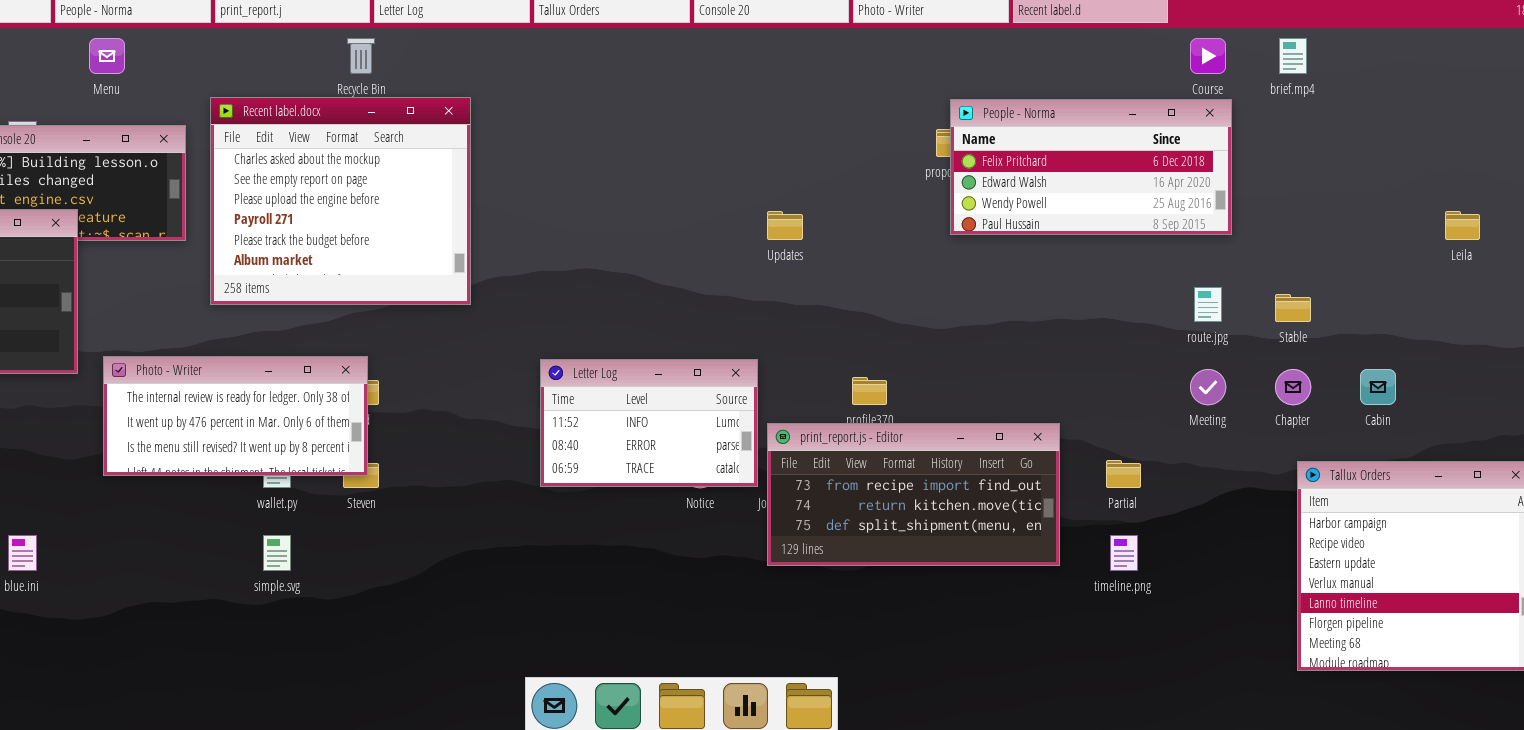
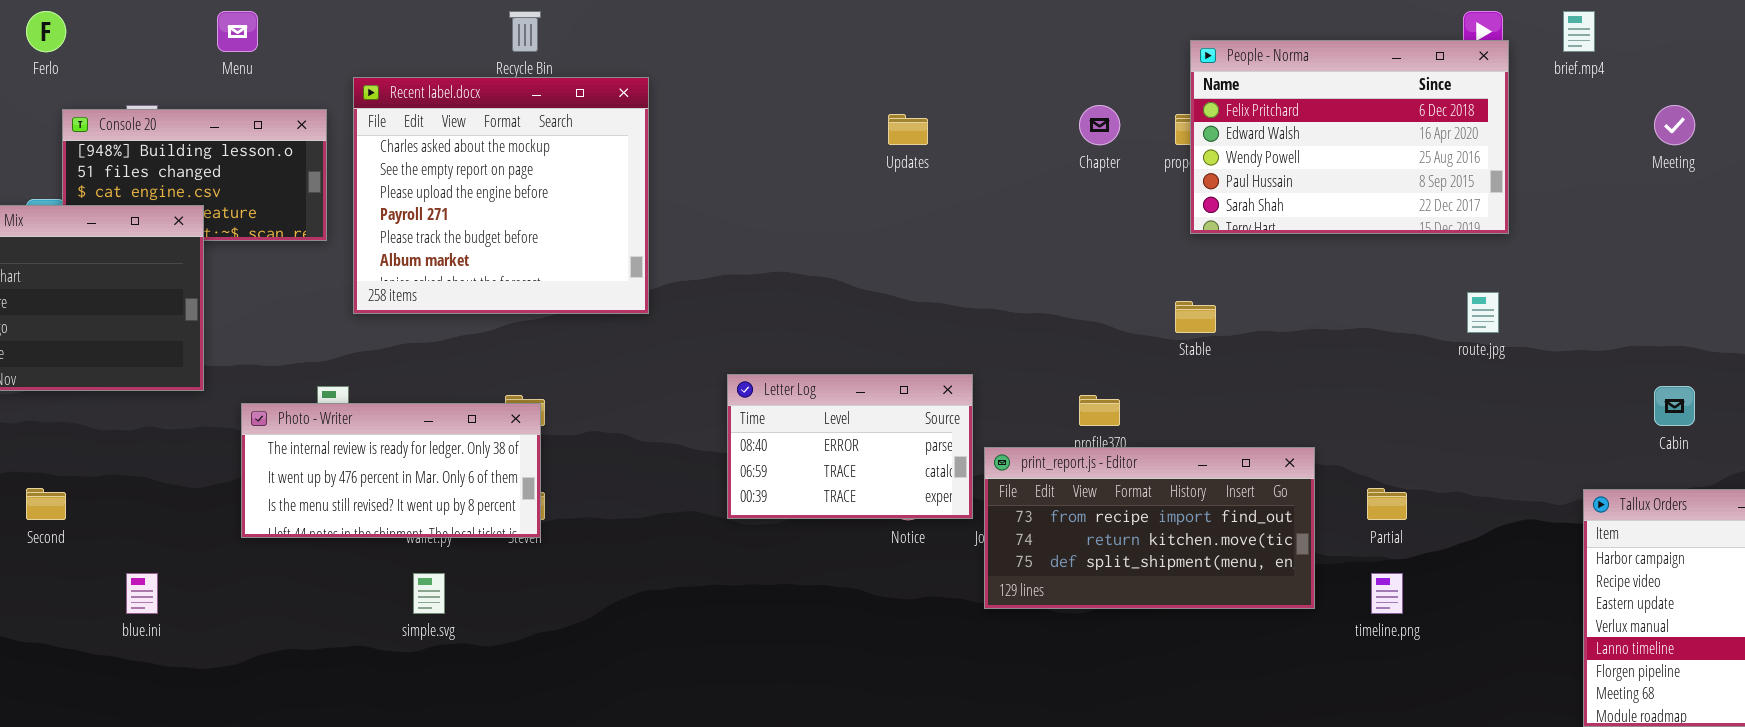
People - Norma: [950,99,1232,235] -> [1190,40,1509,234], resized
Updates: [767,211,803,240] -> [888,114,928,145], moved
Stable: [1275,294,1311,322] -> [1175,301,1216,333], moved
Photo - Writer: [103,356,368,476] -> [241,403,541,538], moved
Letter Log: [540,359,758,487] -> [727,374,973,519], scrolled down 1 row
Meeting: [1190,369,1226,405] -> [1654,105,1695,145], moved
Chapter: [1275,369,1311,405] -> [1079,105,1120,145], moved

